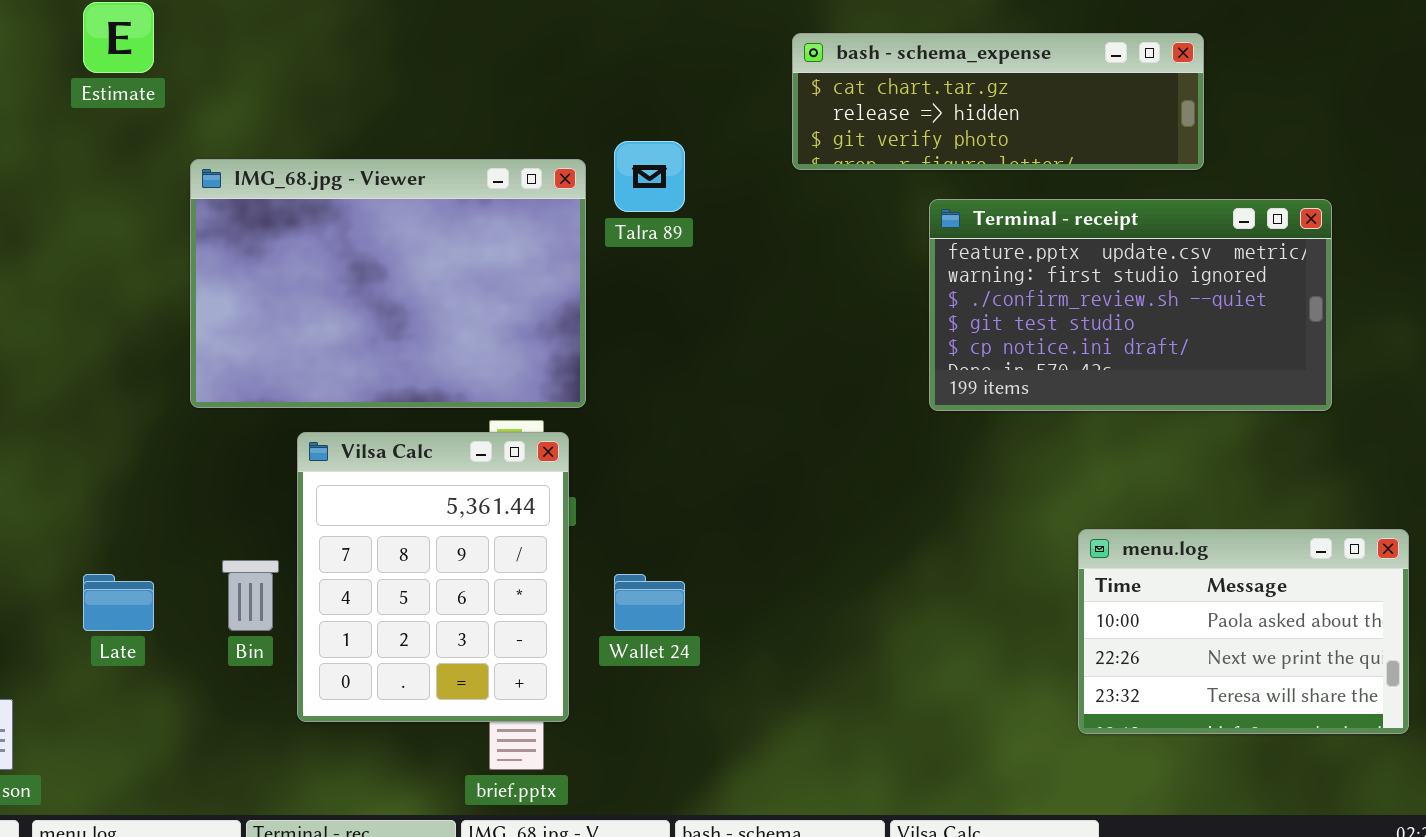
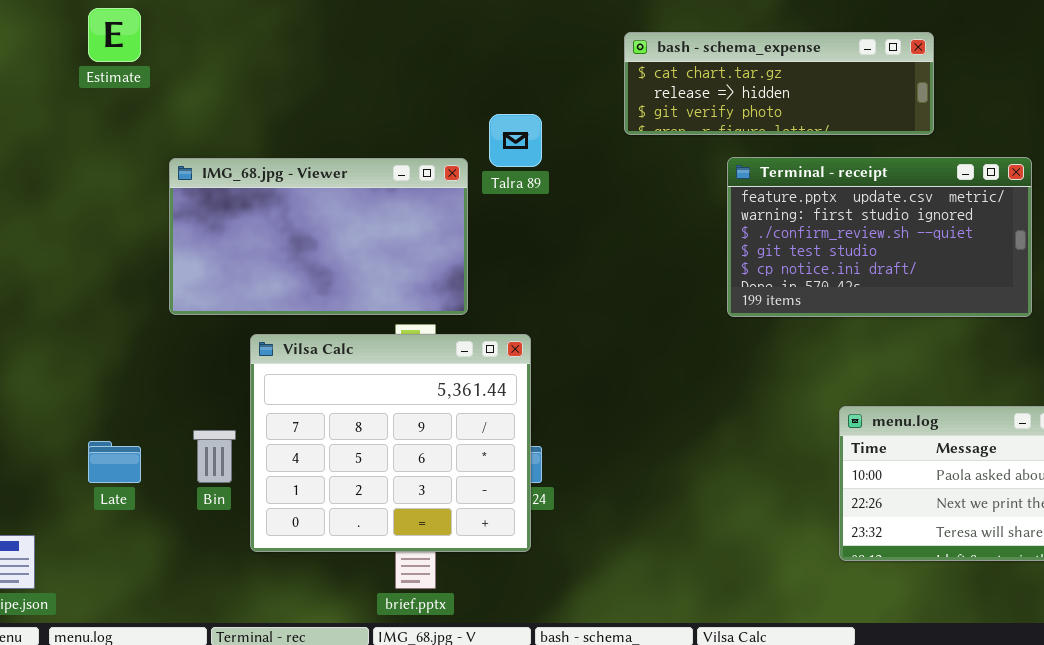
IMG_68.jpg - Viewer: [190,159,586,408] -> [169,158,468,315], resized
Vilsa Calc: [297,432,569,722] -> [250,334,531,552], resized

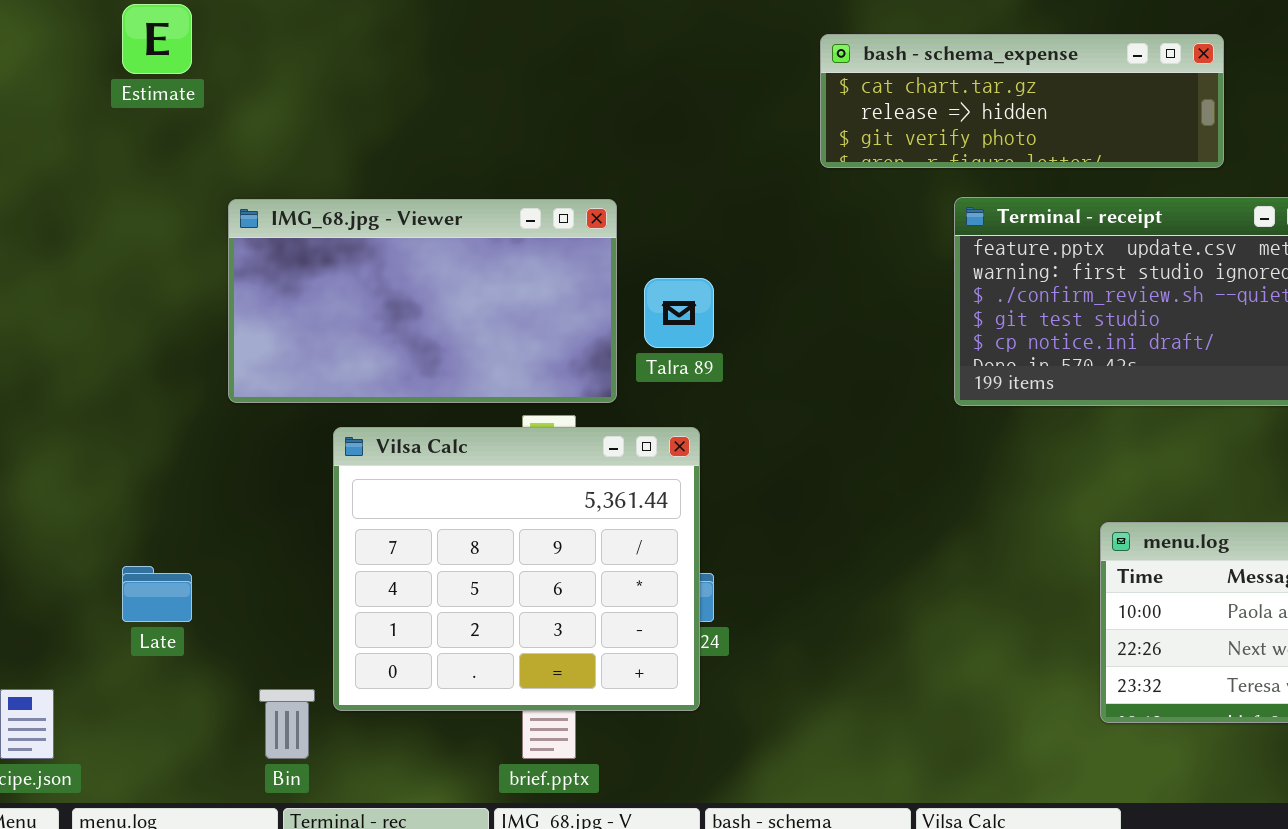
Talra 89: [489,114,542,167] -> [644,278,714,348], moved
Bin: [193,430,236,483] -> [259,689,315,759], moved

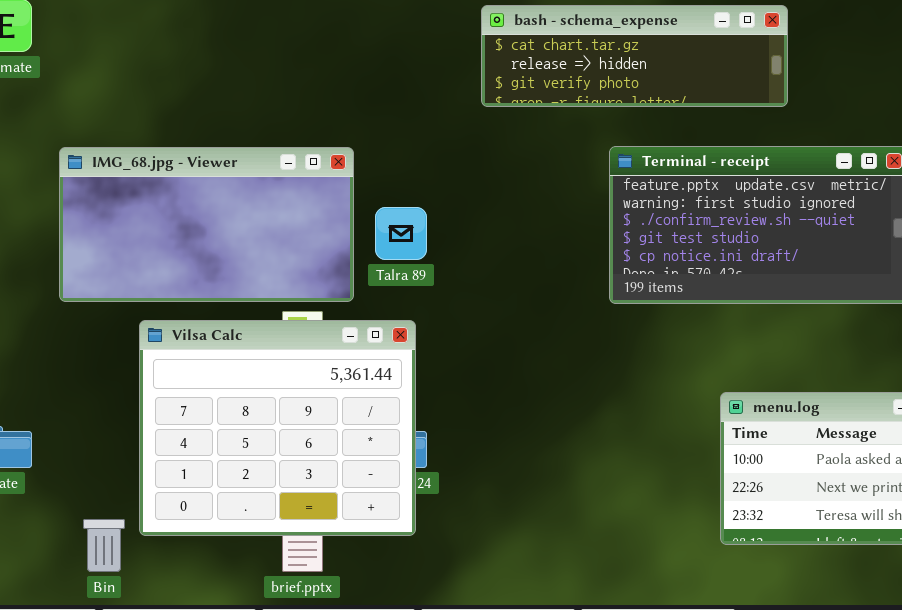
bash - schema_expense: [820,34,1224,168] -> [481,5,788,107], moved

